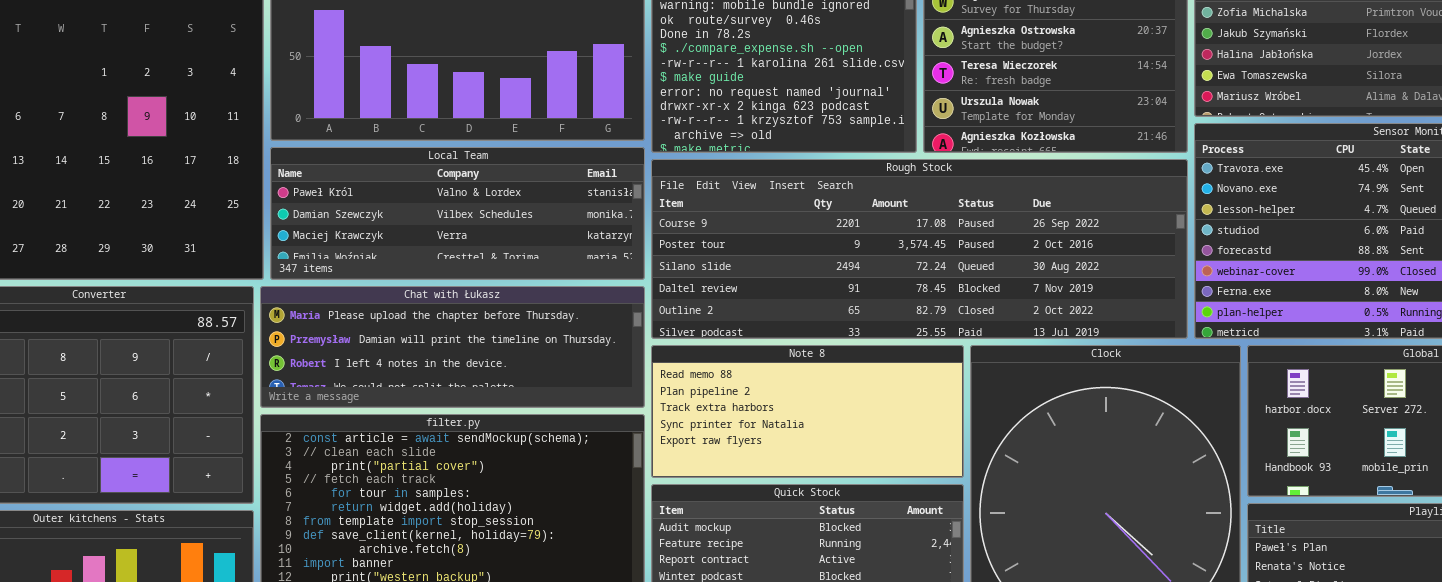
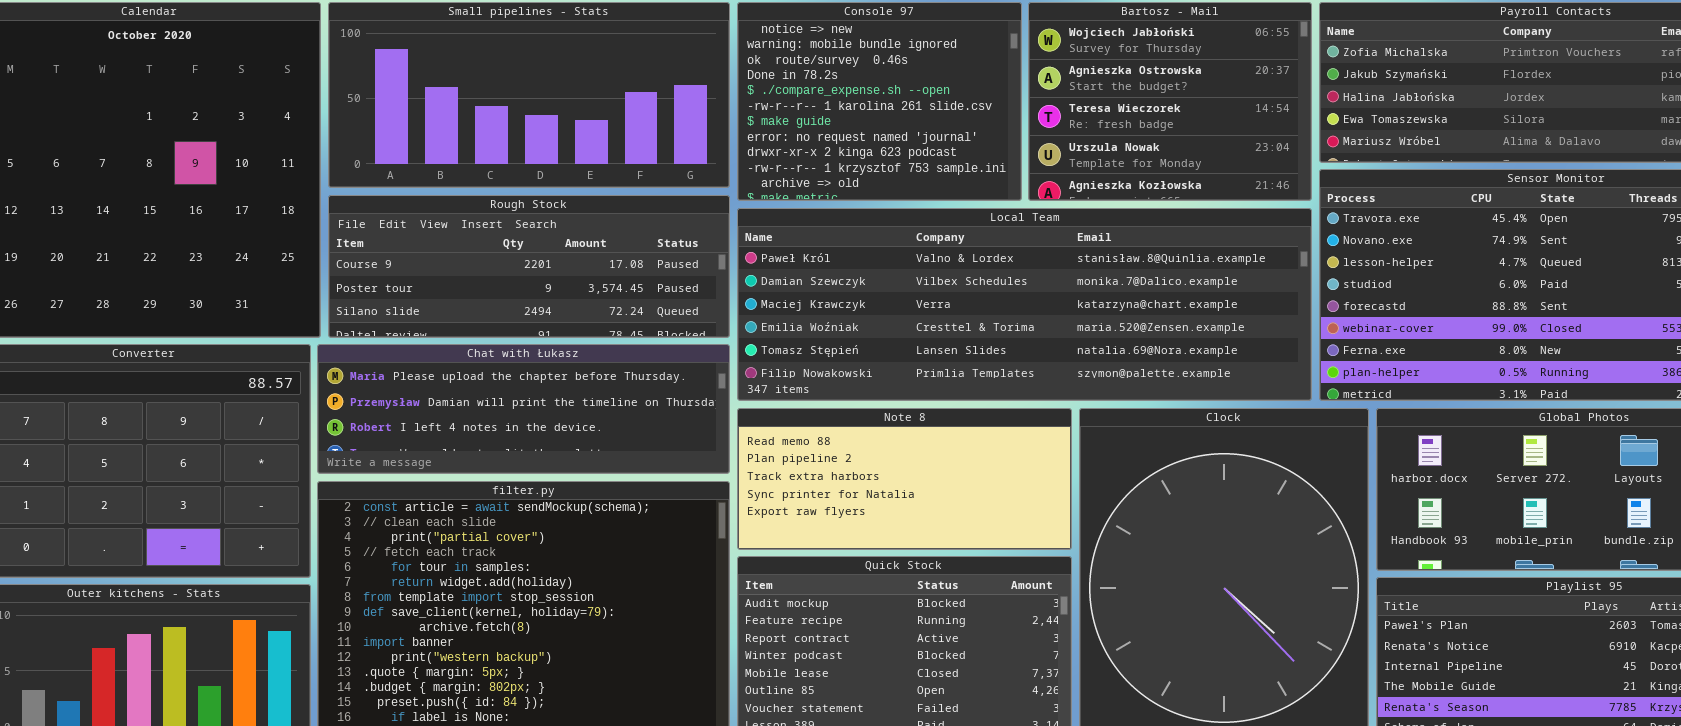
Local Team: [270,147,645,280] -> [737,208,1312,401], moved, resized
Rough Stock: [651,159,1188,339] -> [328,195,730,338], moved, resized

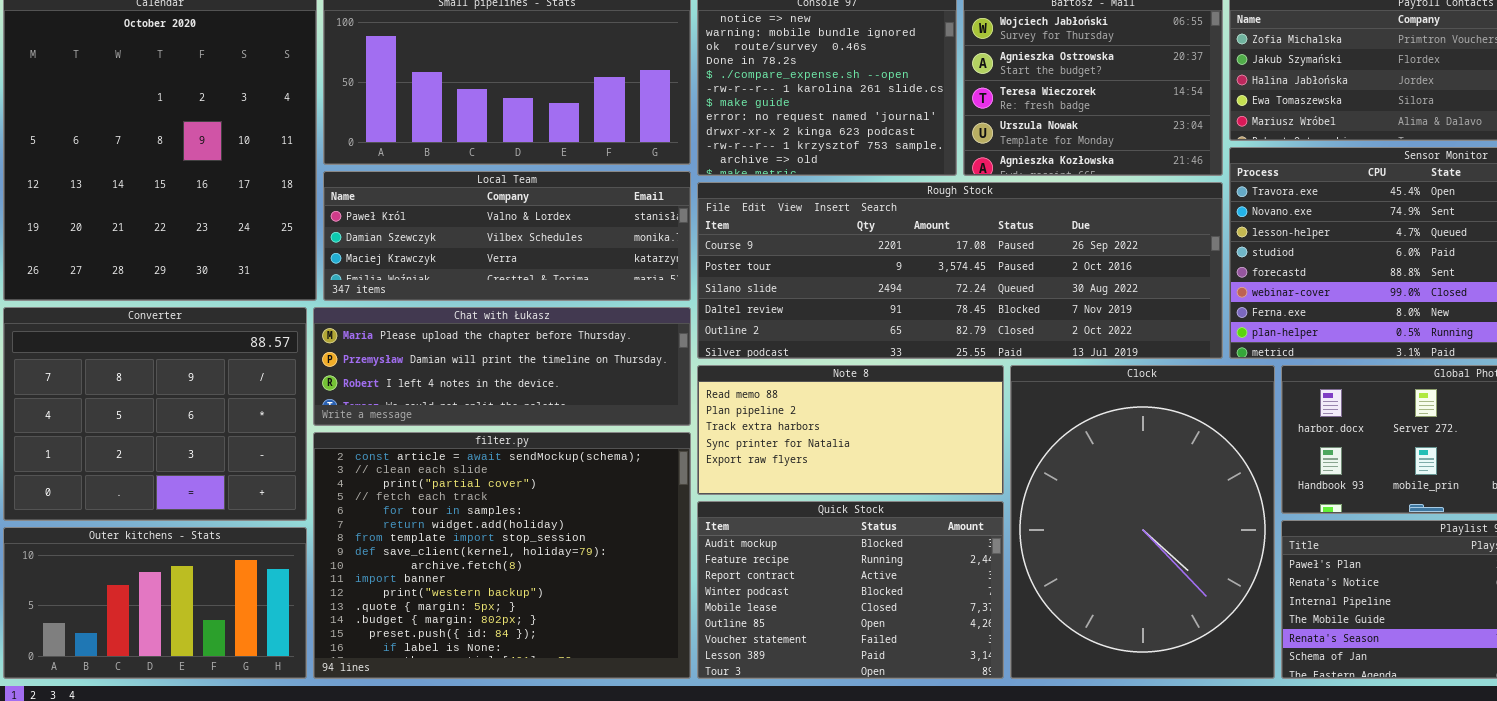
Rough Stock: [328,195,730,338] -> [697,182,1223,359], moved, resized
Local Team: [737,208,1312,401] -> [323,171,691,301], moved, resized

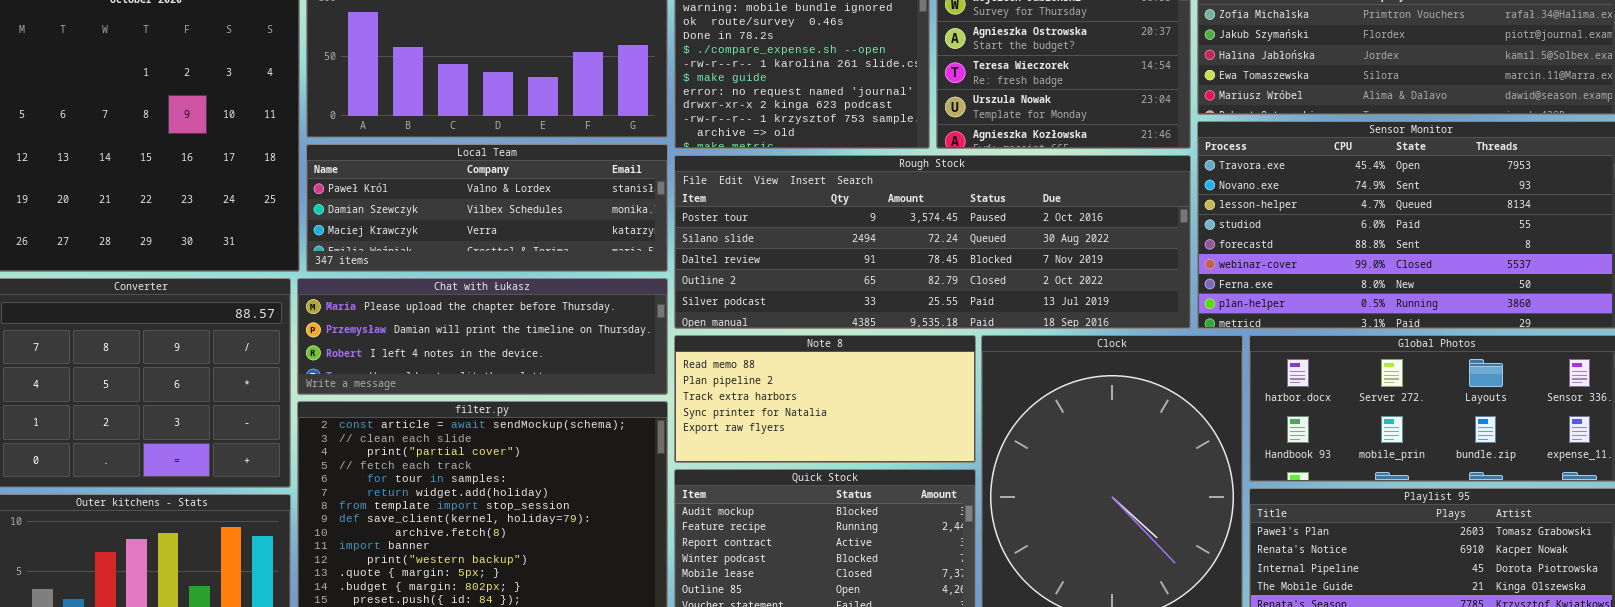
Rough Stock: [697,182,1223,359] -> [674,155,1191,329], scrolled down 1 row

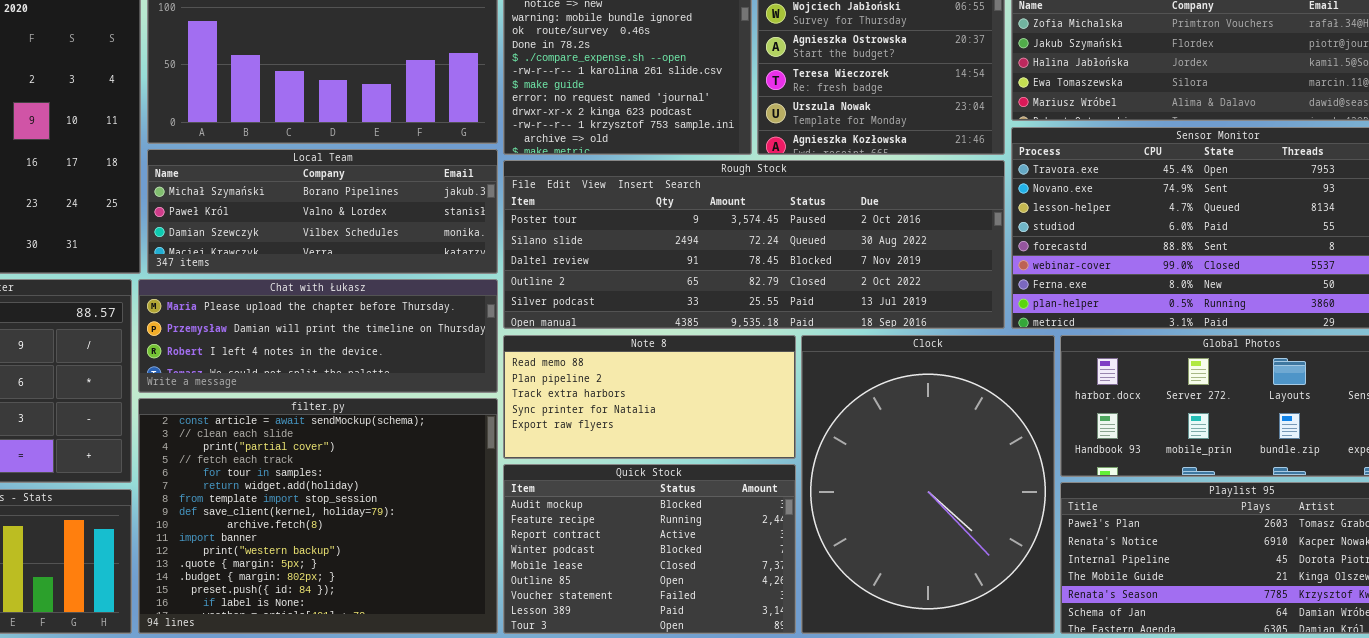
Local Team: [306,144,668,272] -> [147,149,498,274], scrolled up 1 row

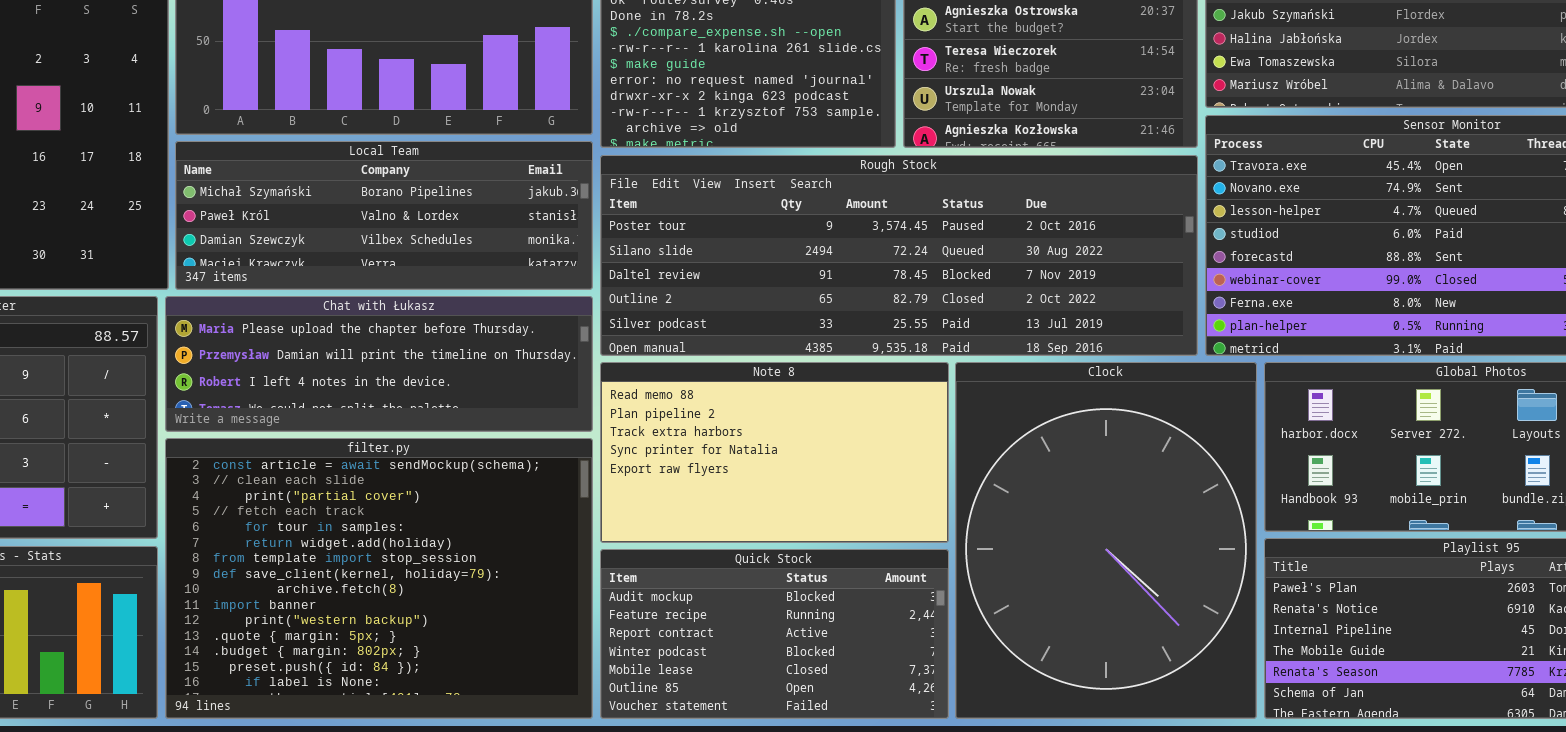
Note 8: [503,335,796,459] -> [600,362,949,543], resized
Quick Stock: [503,464,796,634] -> [600,549,949,719], resized

